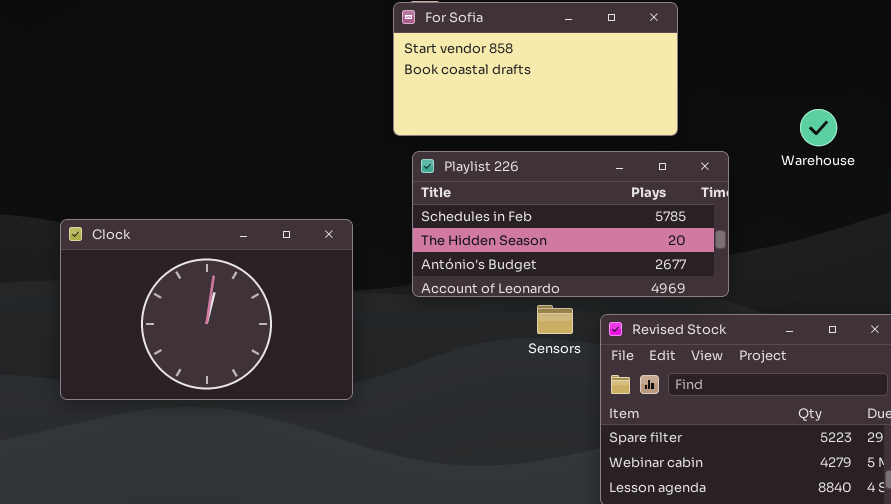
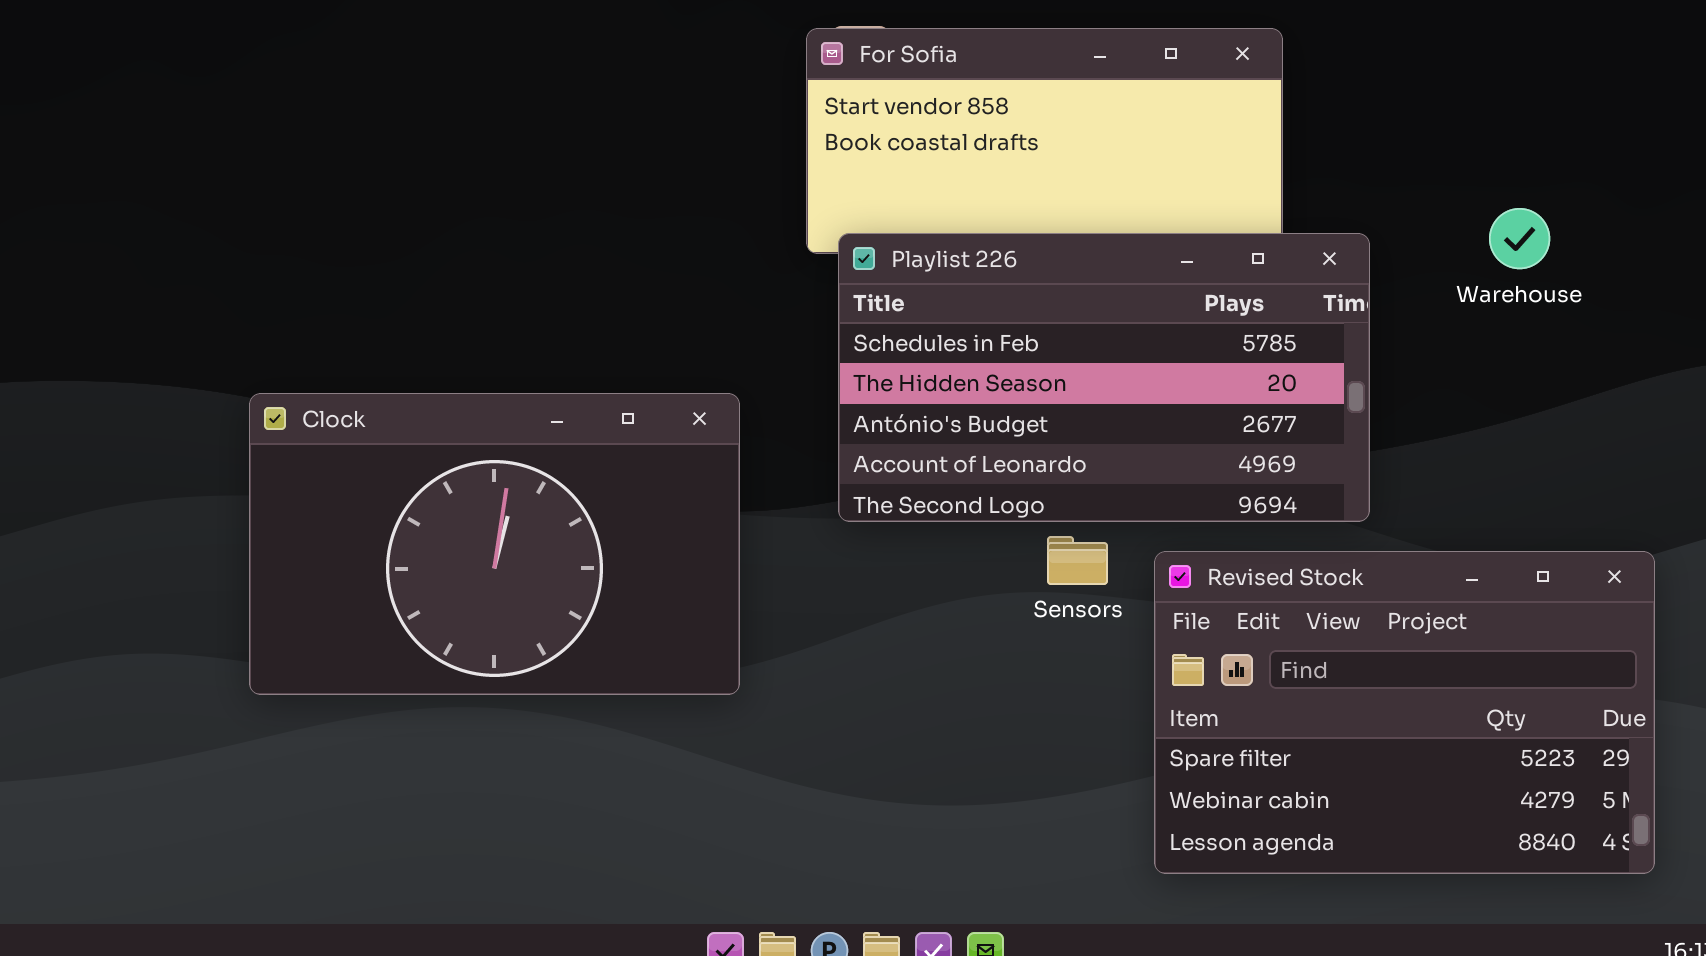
Playlist 226: [412,151,729,297] -> [838,233,1370,522], resized

